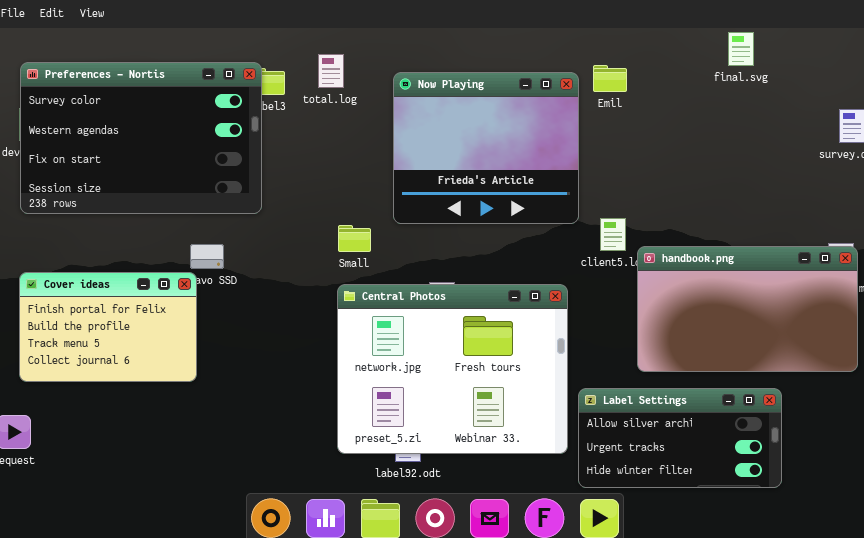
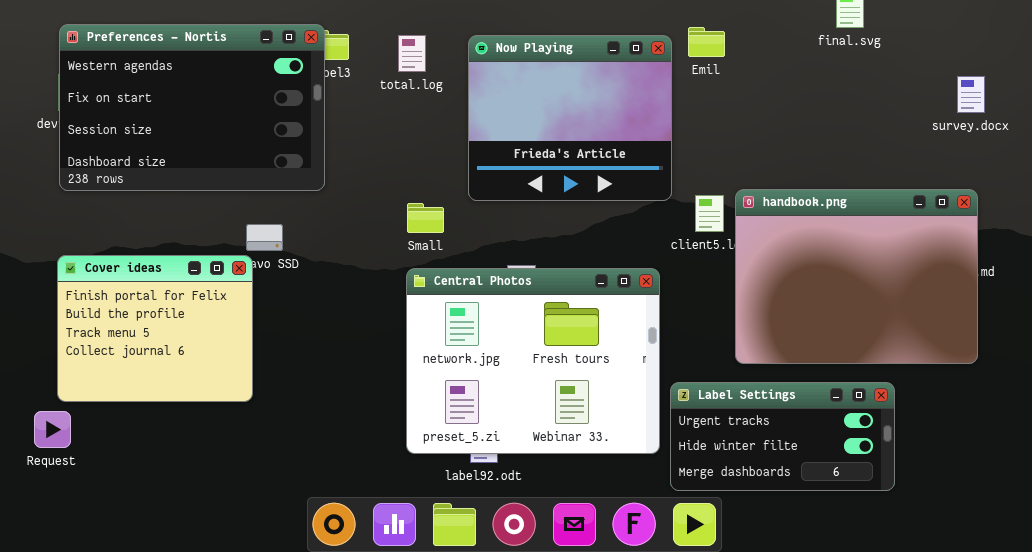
total.log: [318,54,344,88] -> [398,35,426,72], moved
Preferences - Nortis: [20,62,262,214] -> [59,24,325,191], scrolled down 1 row
handbook.png: [637,246,858,372] -> [735,189,978,364], resized
Cover ideas: [19,272,197,382] -> [57,255,253,402], resized
Label Settings: [578,388,782,488] -> [670,382,895,491], scrolled down 1 row

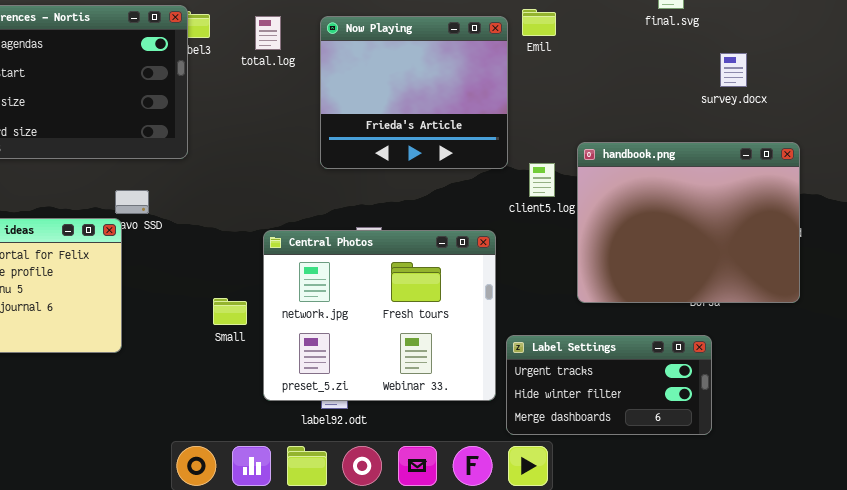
survey.docx: [957,76,985,113] -> [720,53,747,87], moved
handbook.png: [735,189,978,364] -> [577,142,800,303], moved
Small: [407,203,444,233] -> [213,298,247,325], moved

